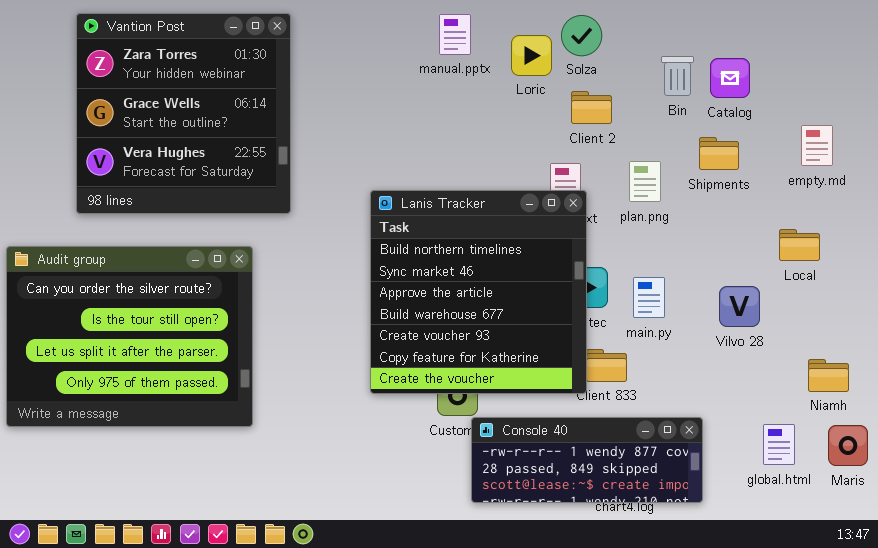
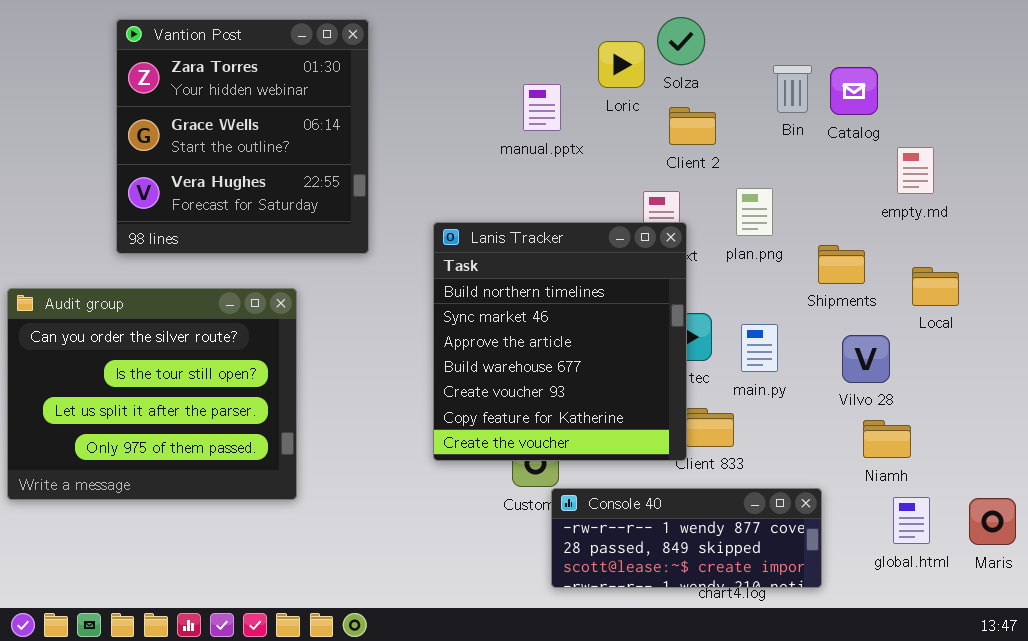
Vantion Post: [76,13,291,214] -> [116,19,369,254], moved
manual.pptx: [439,14,471,55] -> [523,84,561,131], moved
empty.md: [801,125,833,166] -> [897,147,934,194], moved
Shipments: [699,137,739,170] -> [818,245,865,284], moved
Niamh: [808,359,849,392] -> [863,420,911,458], moved

